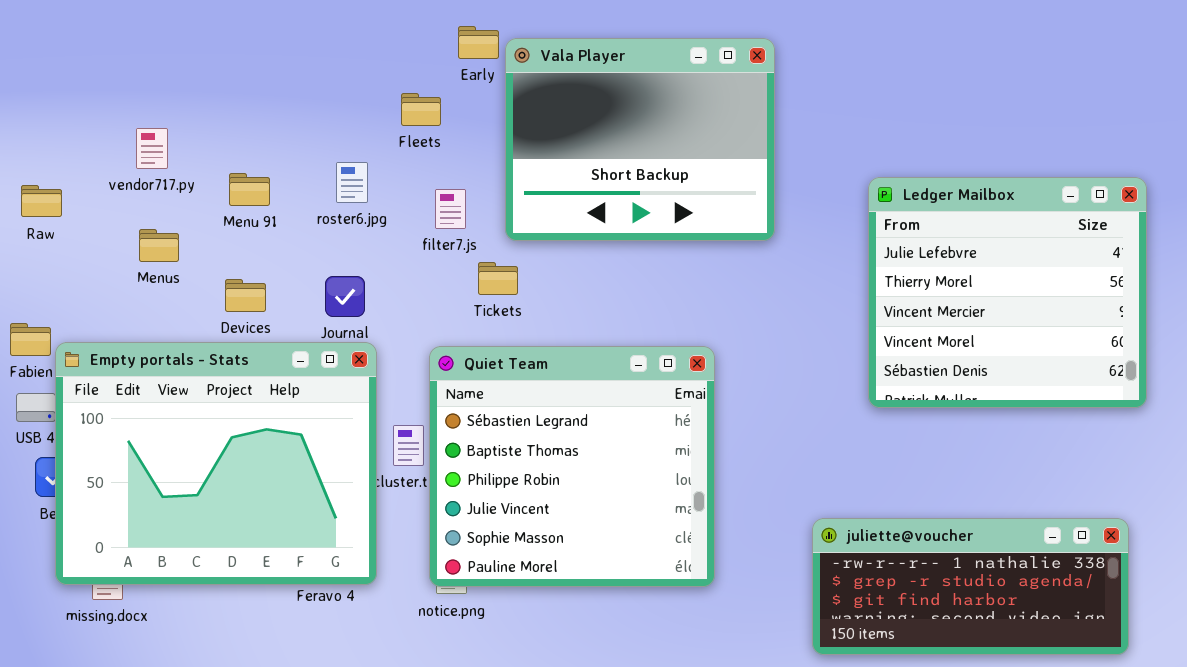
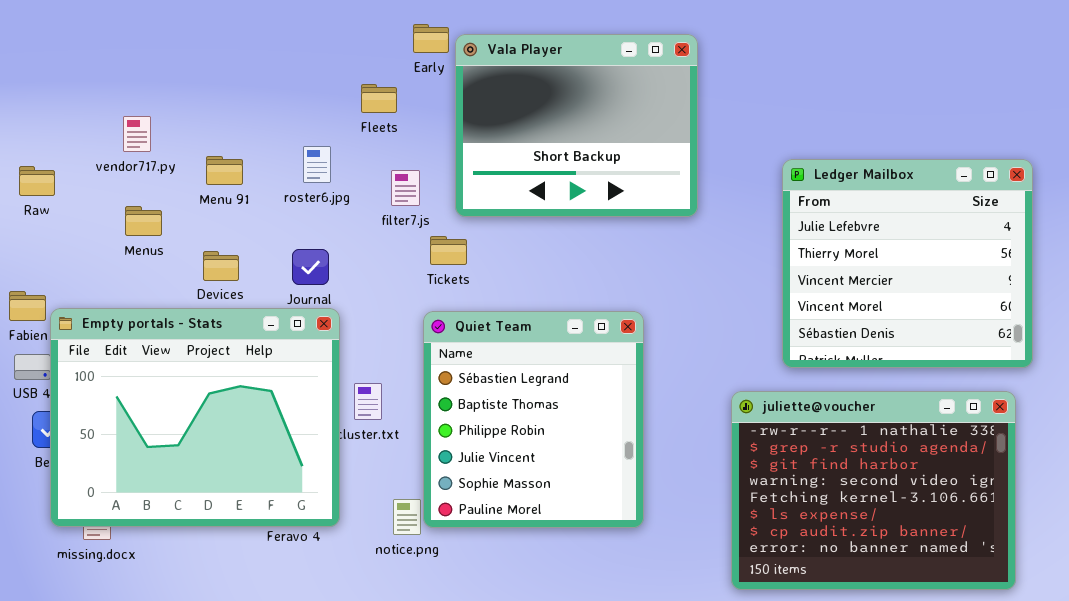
Quiet Team: [429,346,715,587] -> [423,311,644,528], resized
juliette@voucher: [812,518,1129,655] -> [731,391,1016,590], resized

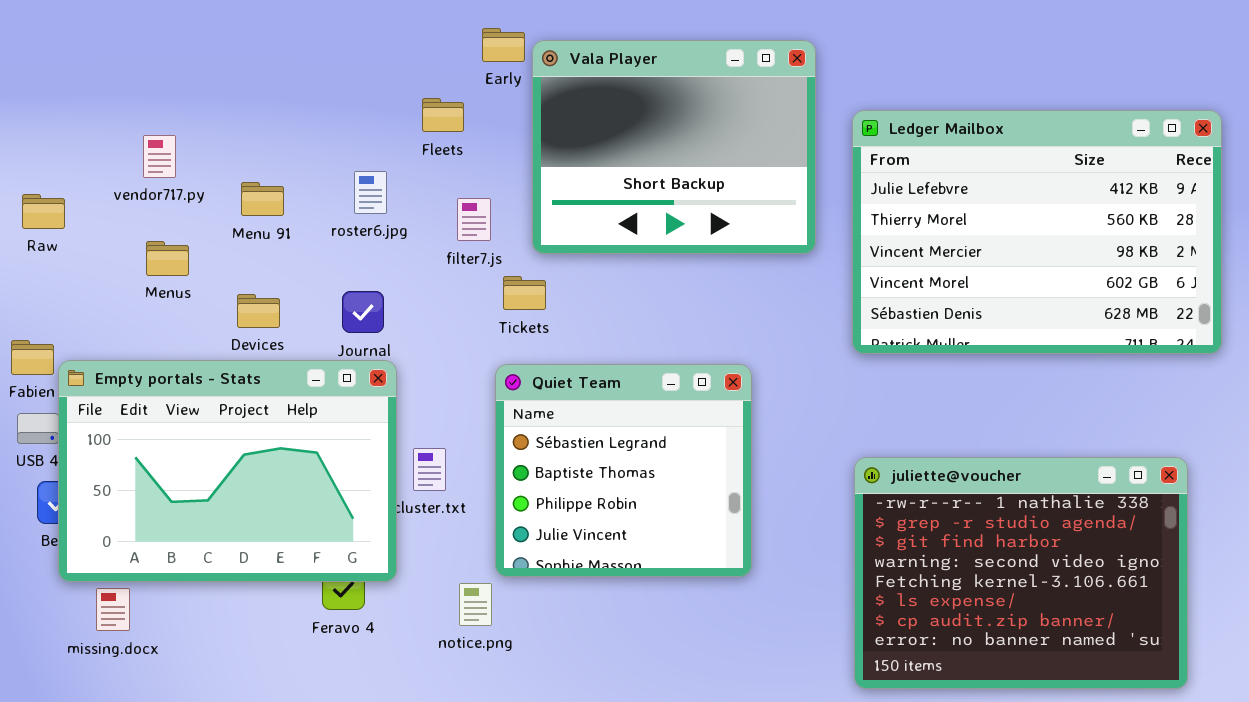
Ledger Mailbox: [782,159,1033,368] -> [852,110,1222,354], moved, resized
Empty portals - Stats: [50,308,340,527] -> [58,360,397,582], resized
Quiet Team: [423,311,644,528] -> [495,364,752,577], resized

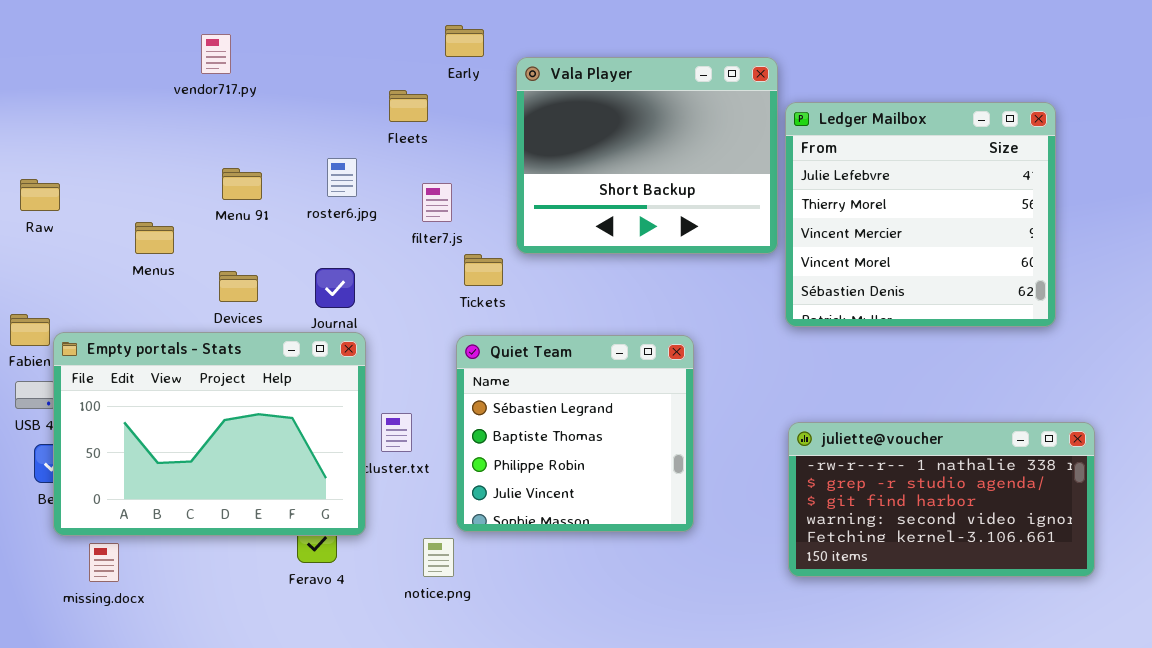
Vala Player: [532,40,816,254] -> [516,57,778,254], moved
Ledger Mailbox: [852,110,1222,354] -> [785,102,1056,327], resized
vendor717.py: [143,135,176,178] -> [201,34,231,74], moved
juliette@voucher: [854,457,1188,689] -> [788,422,1095,577], resized

